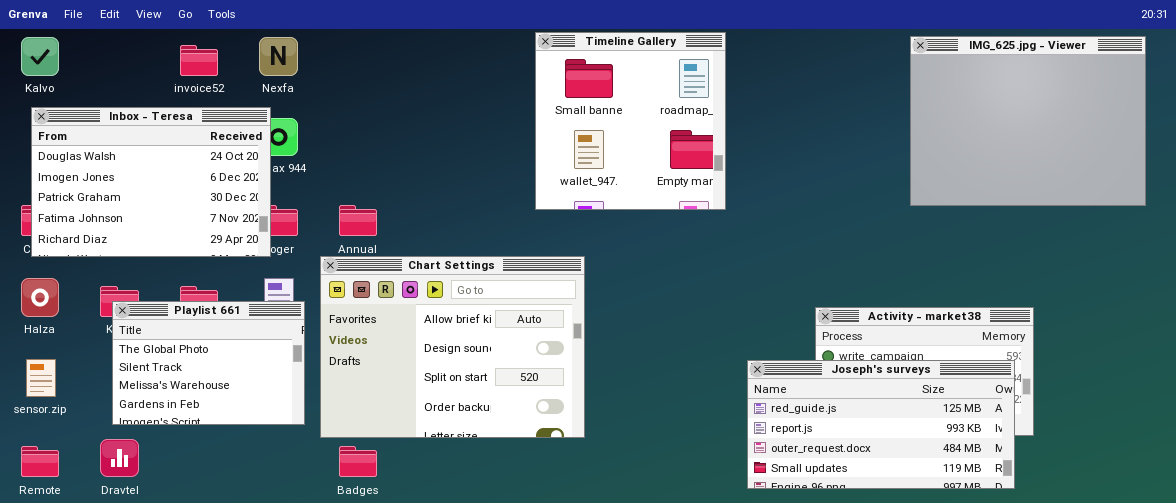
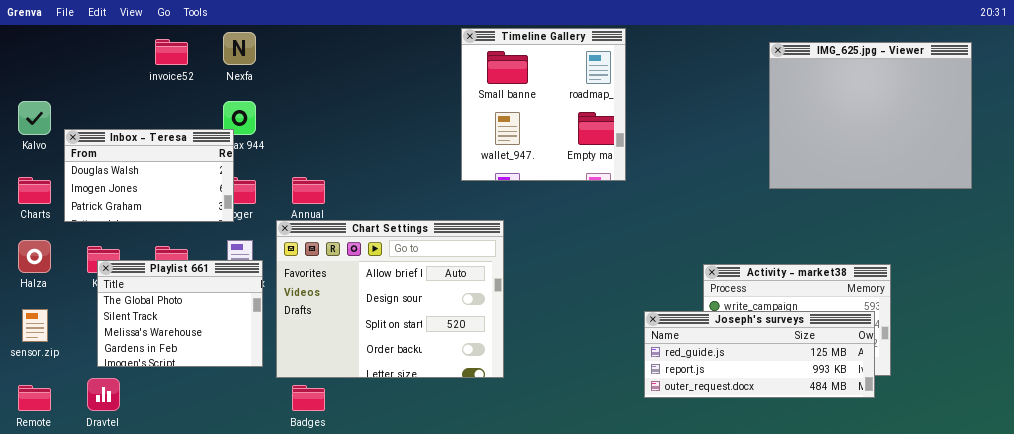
IMG_625.jpg - Viewer: [910,36,1146,206] -> [769,42,972,189], moved
Kalvo: [21,37,59,76] -> [18,101,51,135], moved
Inbox - Teresa: [31,107,271,257] -> [64,129,234,222], resized
Joseph's surveys: [747,360,1015,489] -> [644,311,875,398], resized

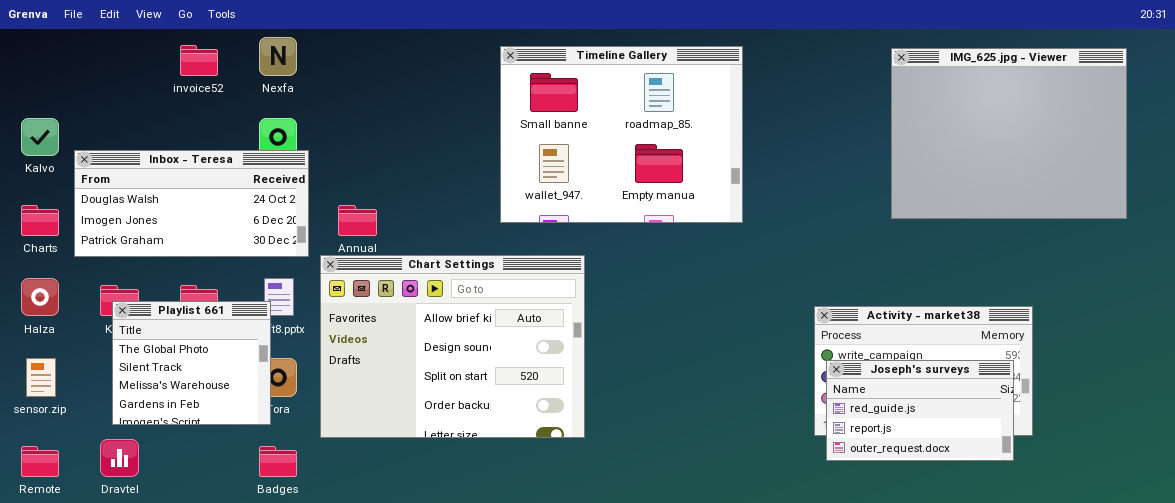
Timeline Gallery: [461,28,626,181] -> [500,46,743,223], moved, resized
Inbox - Teresa: [64,129,234,222] -> [74,150,309,257], resized
Playlist 661: [97,260,263,367] -> [112,301,271,425], resized
Joseph's surveys: [644,311,875,398] -> [826,360,1014,461], resized
Badges: [292,385,325,411] -> [259,446,297,477], moved

